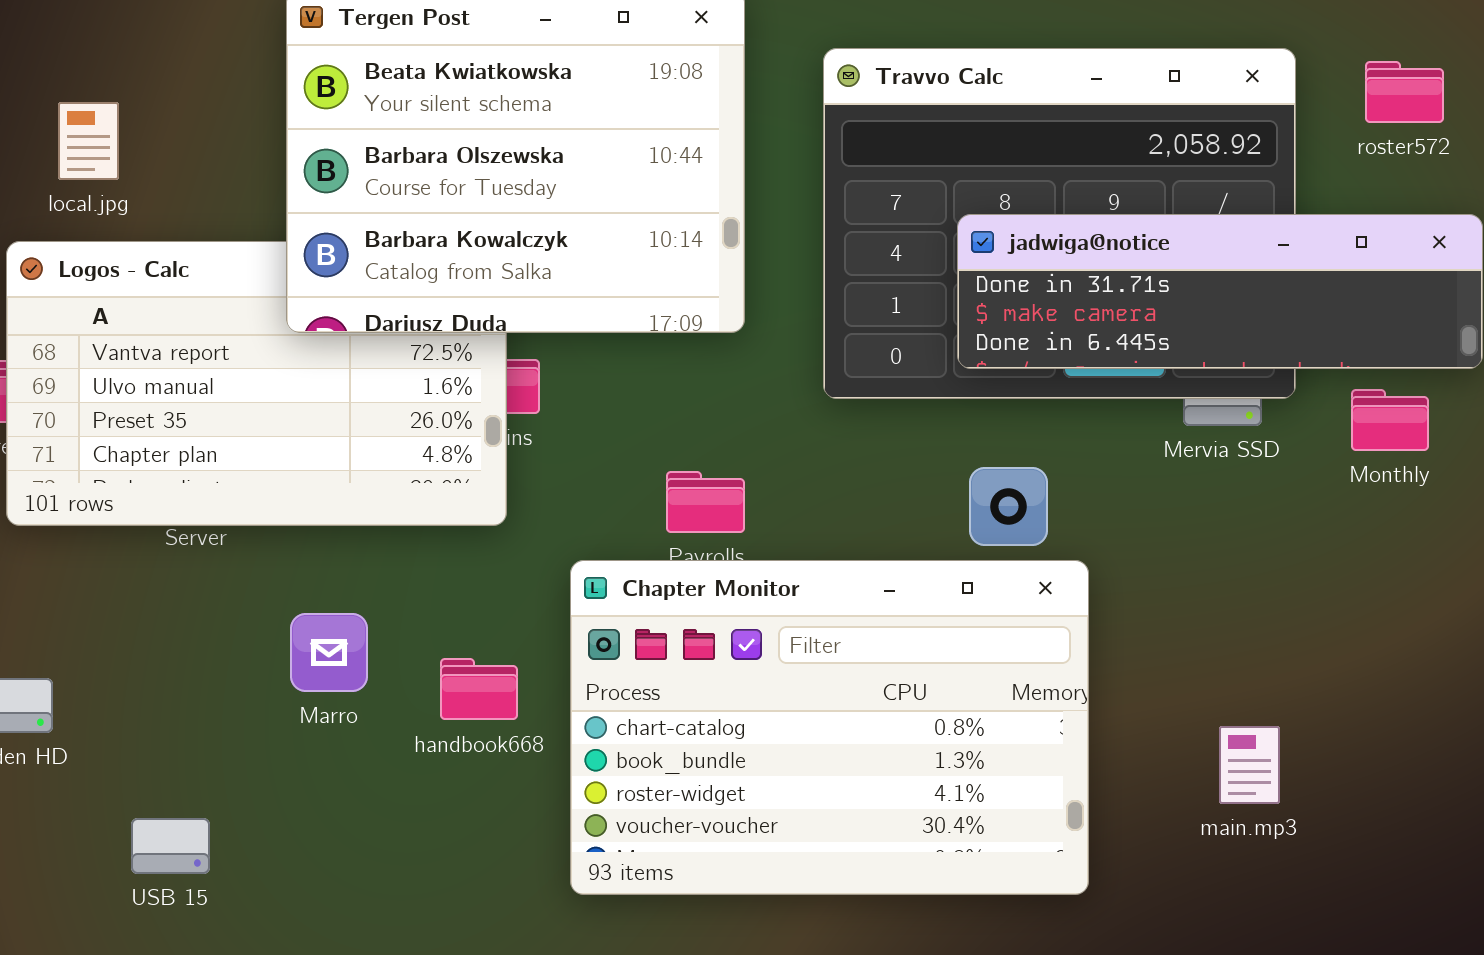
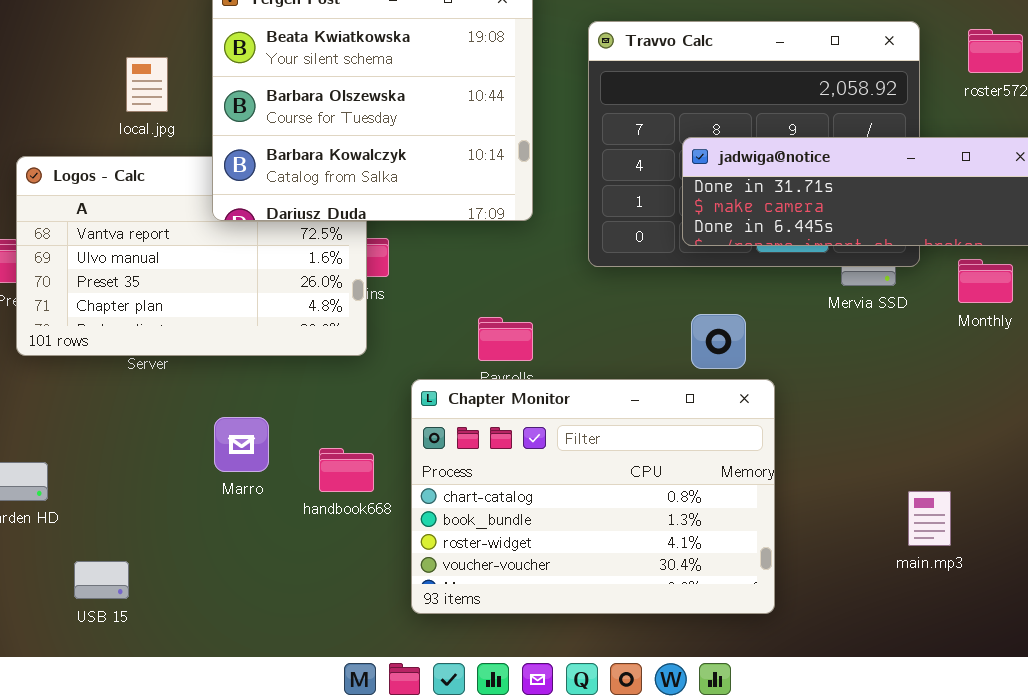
local.jpg: [58,102,119,180] -> [126,57,168,112], moved
main.mp3: [1219,726,1280,804] -> [908,491,951,546], moved
USB 15: [131,818,210,874] -> [74,561,129,599], moved

